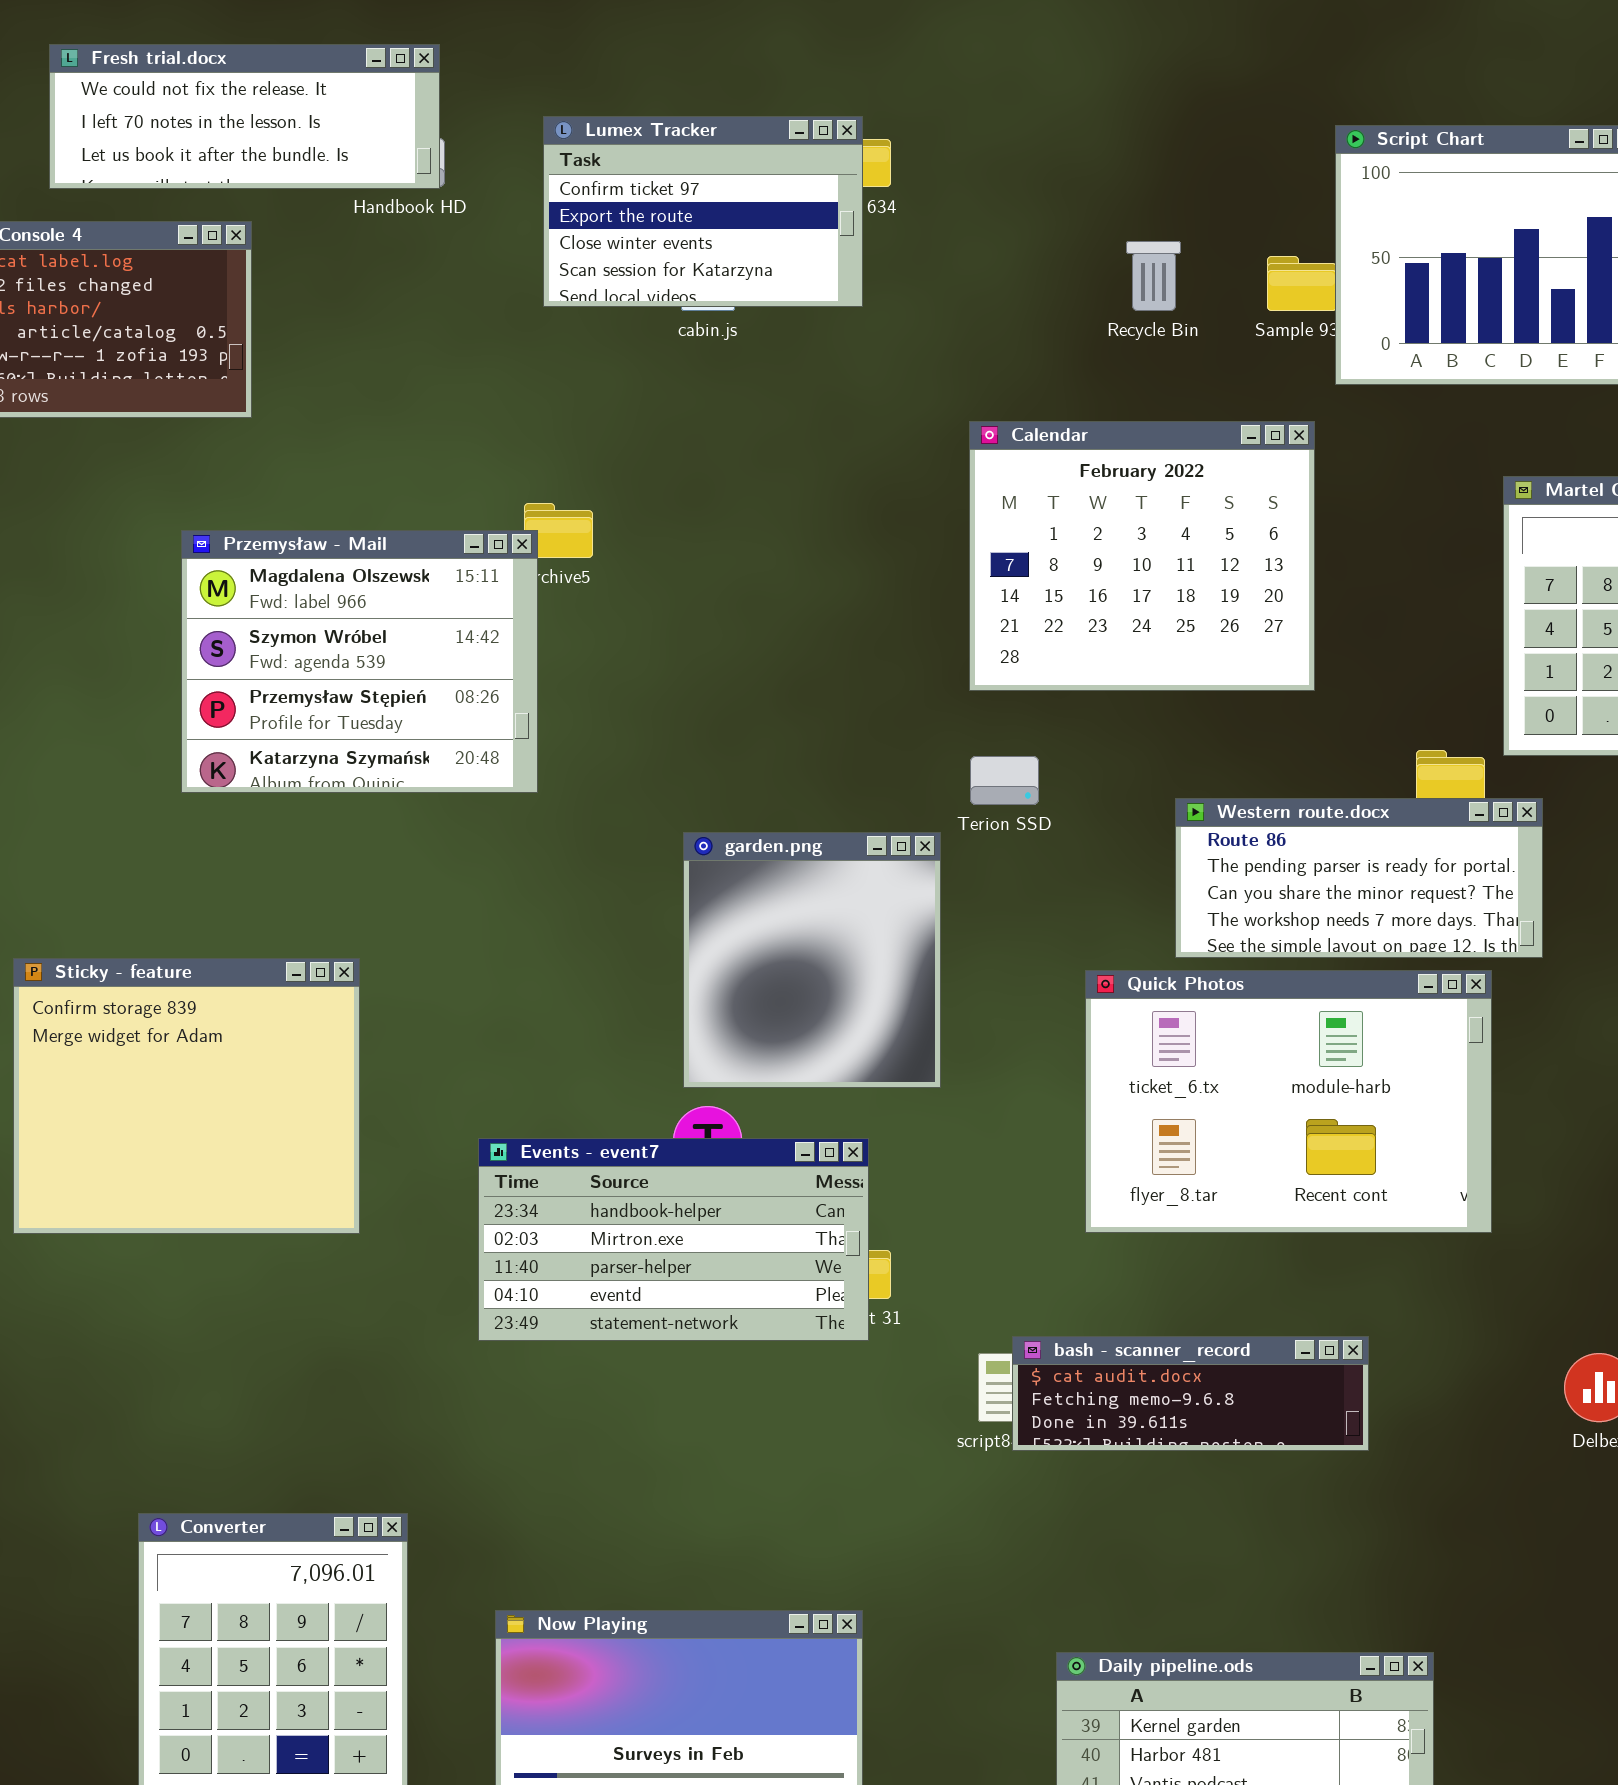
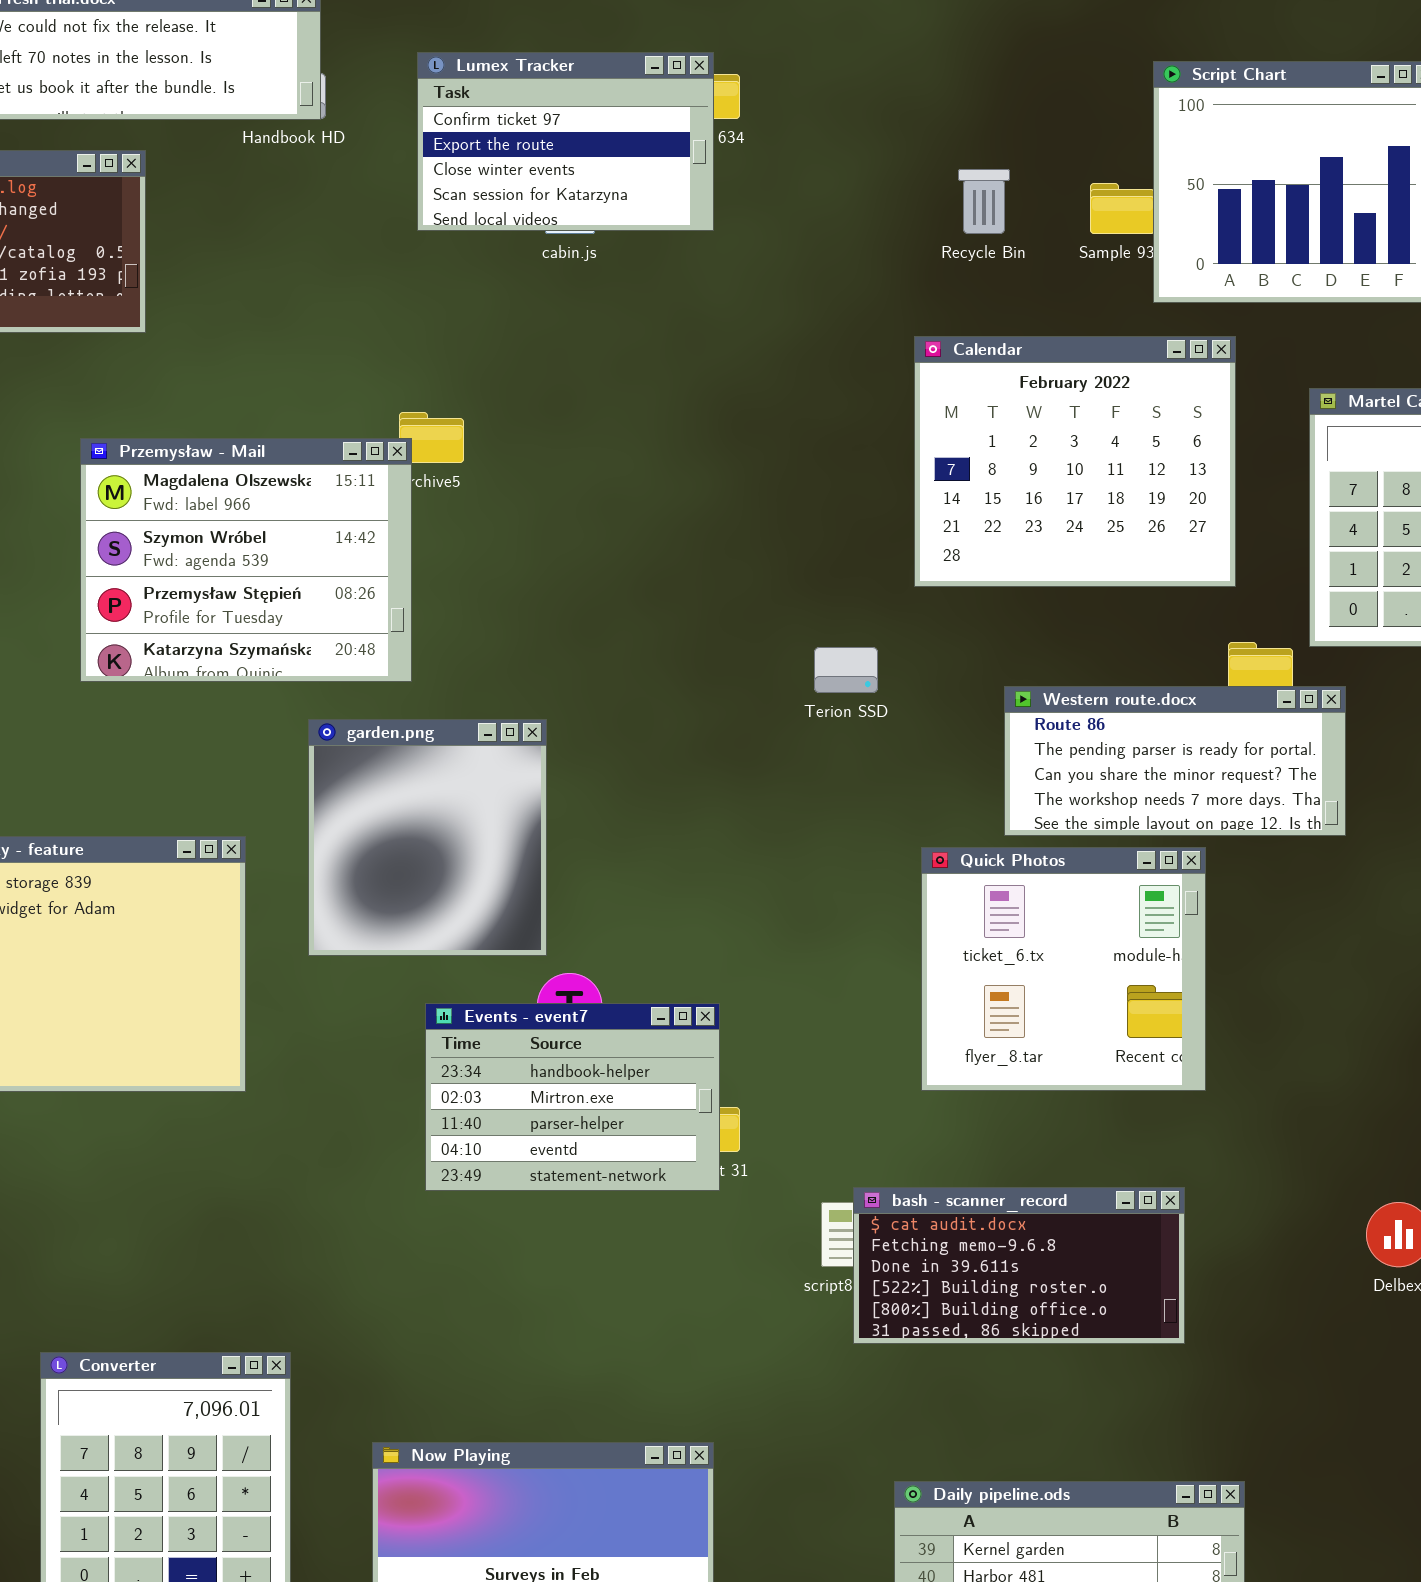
Calendar: [969,421,1315,691] -> [914,336,1236,587], moved
garden.png: [683,832,941,1088] -> [308,719,547,956], moved
Quick Photos: [1085,970,1492,1233] -> [921,847,1206,1091], resized
Events - event7: [478,1138,869,1341] -> [425,1003,720,1191], resized
bash - scanner_record: [1012,1336,1369,1451] -> [853,1187,1185,1344], resized

